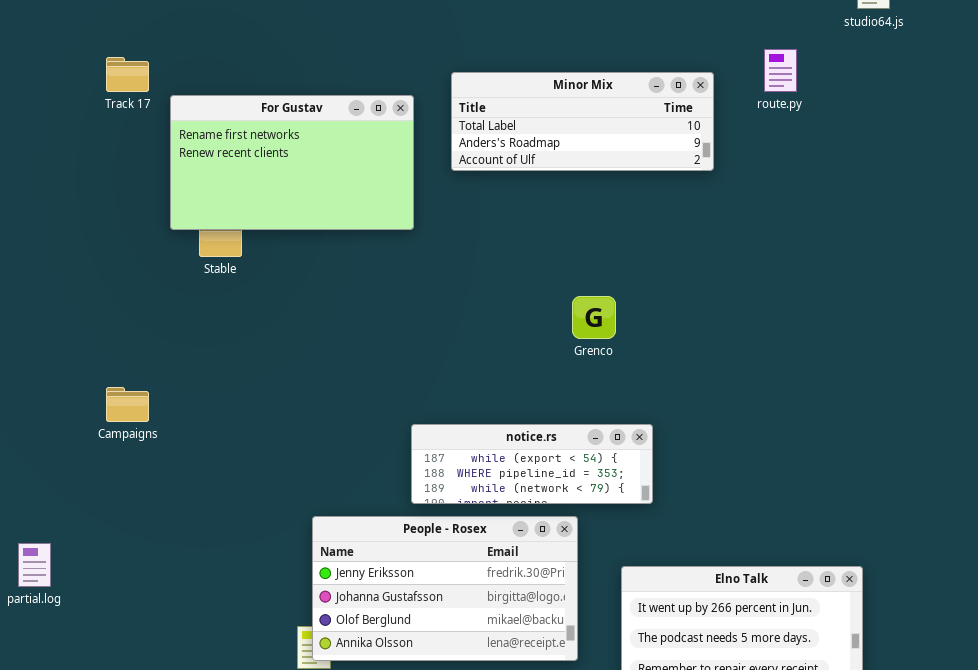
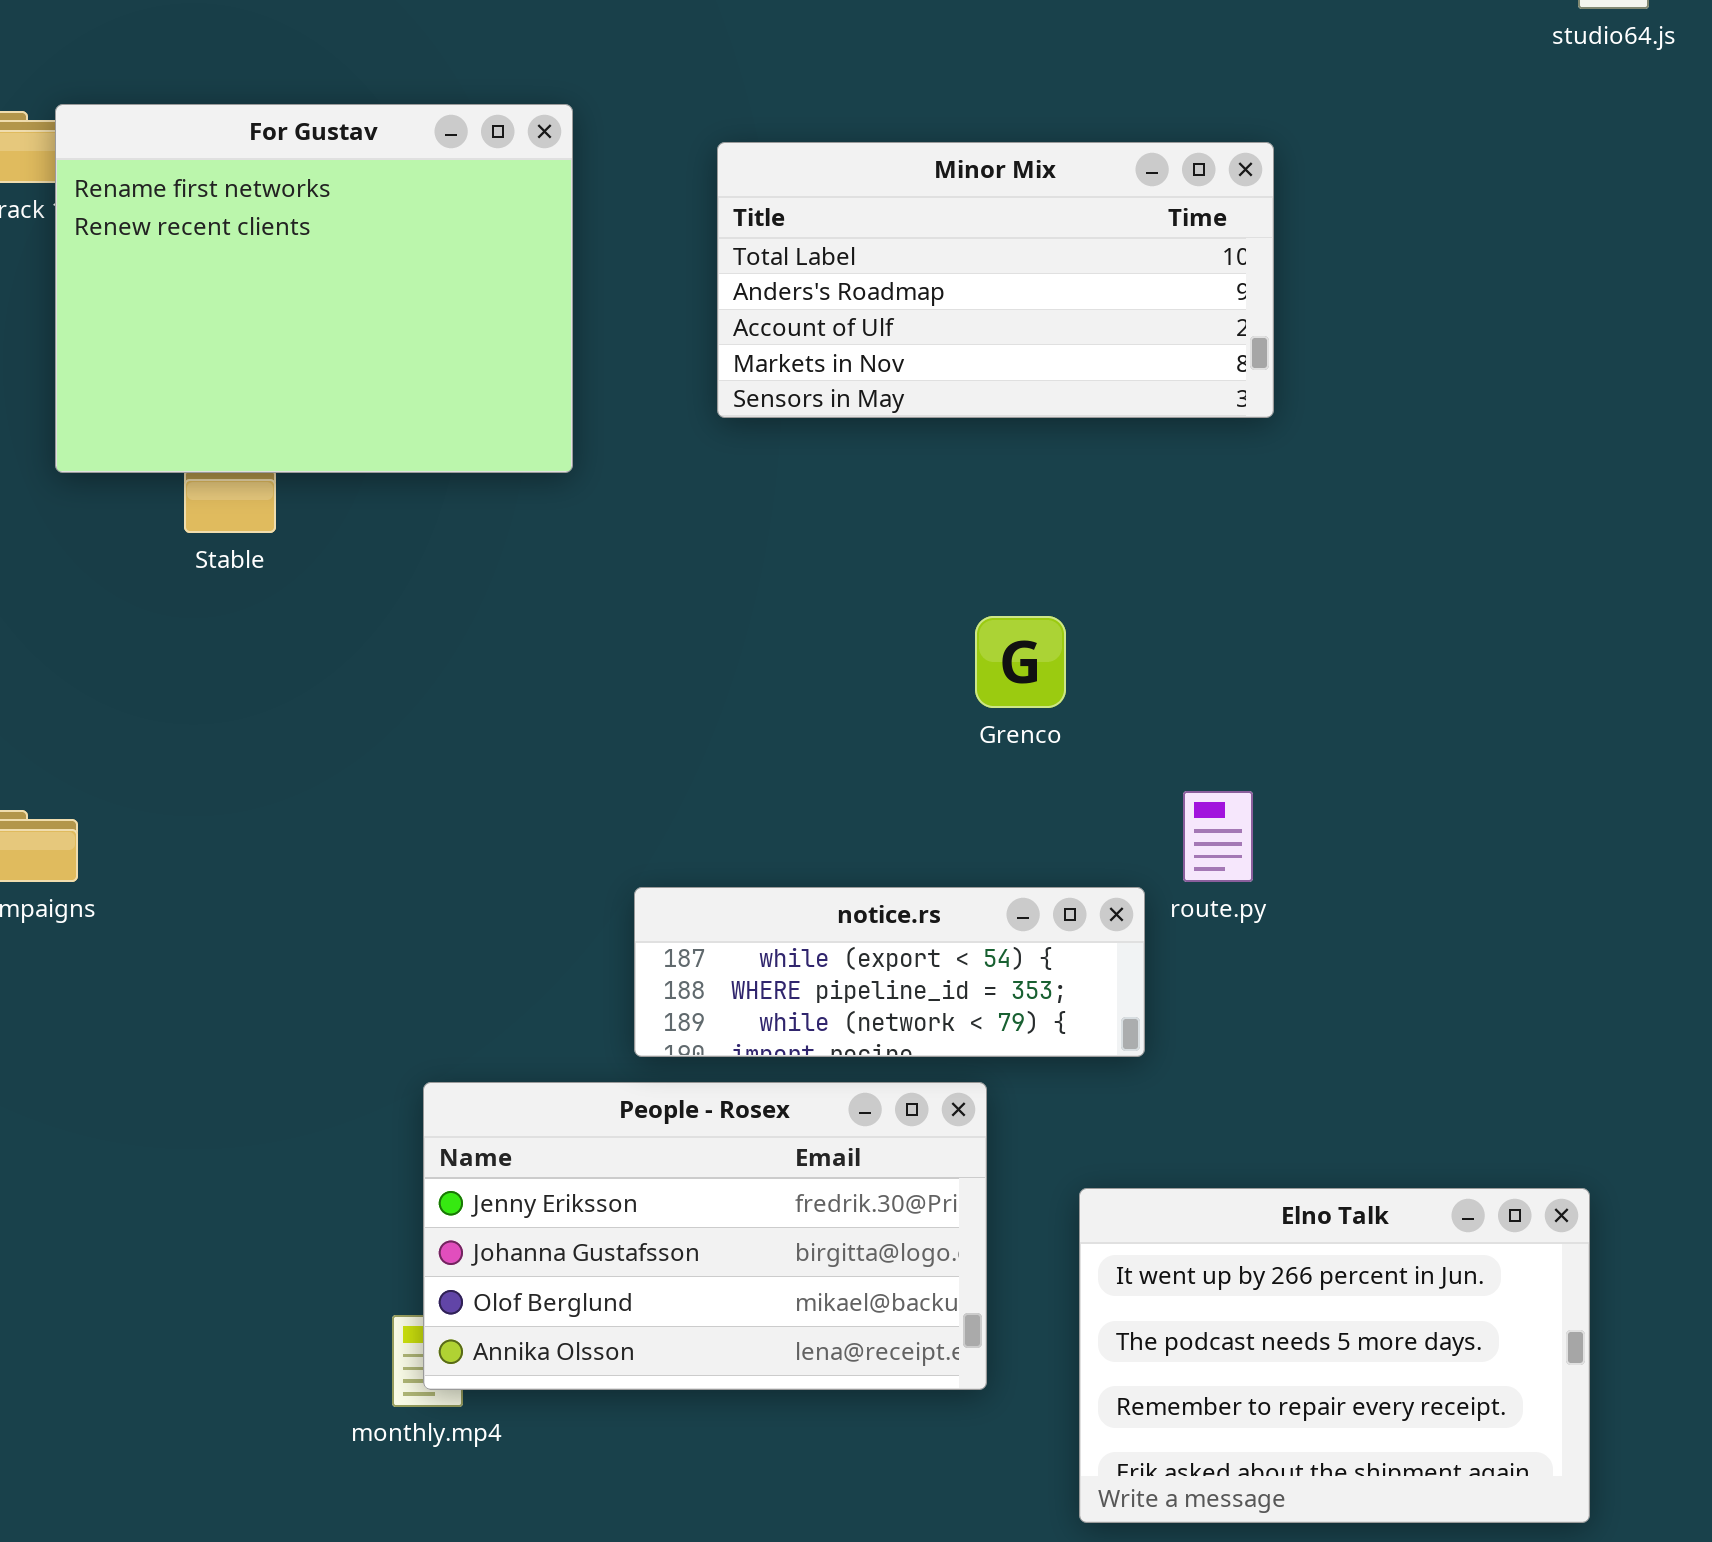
route.py: [764,49,797,92] -> [1183,791,1253,882], moved
Minor Mix: [451,72,714,171] -> [717,142,1274,418], resized
For Gustav: [170,95,414,230] -> [55,104,573,473], moved, resized

